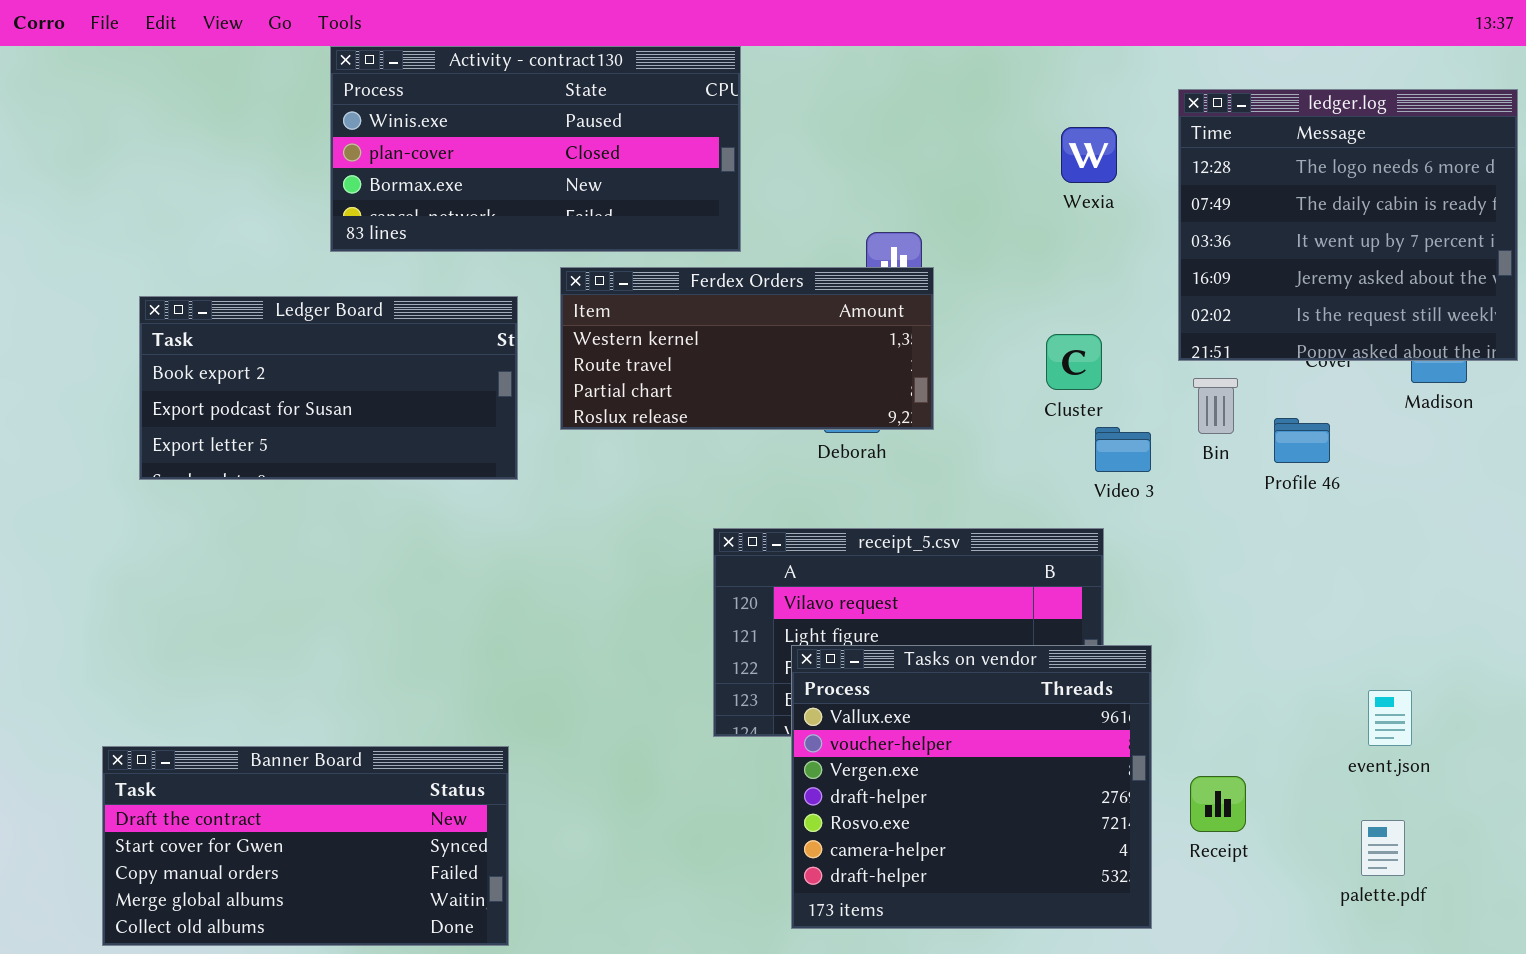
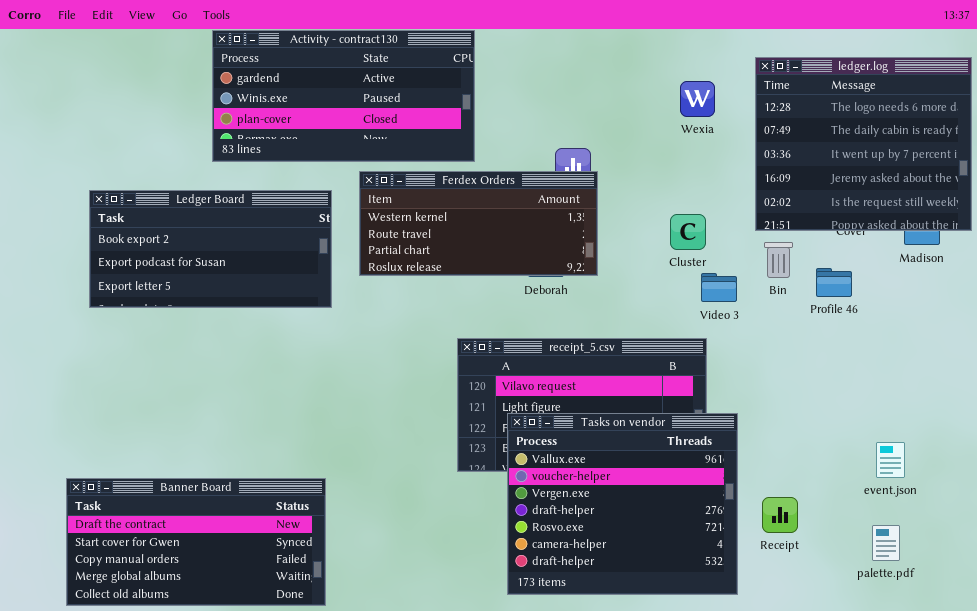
Activity - contract130: [330,46,741,252] -> [212,30,475,162], scrolled up 1 row

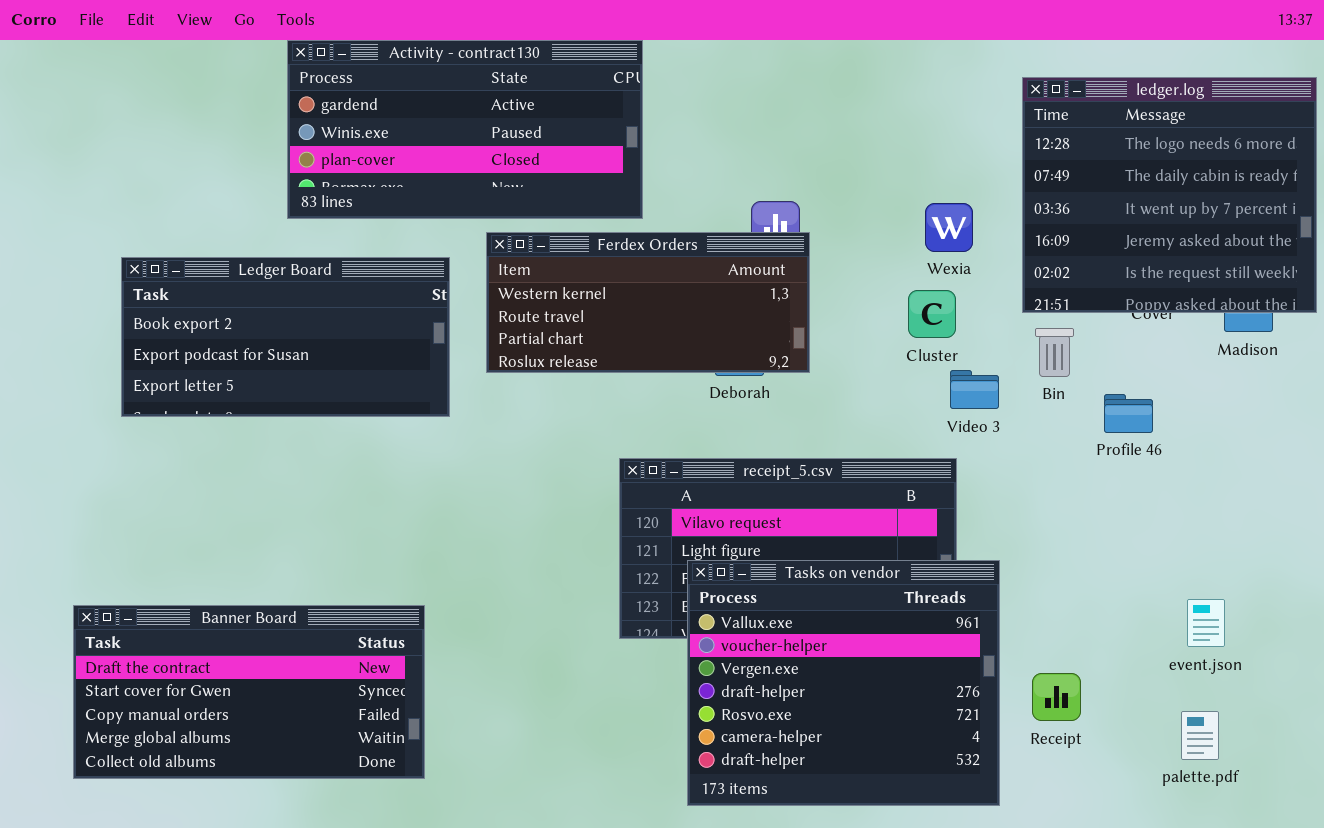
Wexia: [680,81,715,117] -> [925,203,973,252], moved
Profile 46: [816,268,852,297] -> [1104,394,1153,433], moved
Banner Board: [66,478,326,606] -> [73,605,425,779], moved

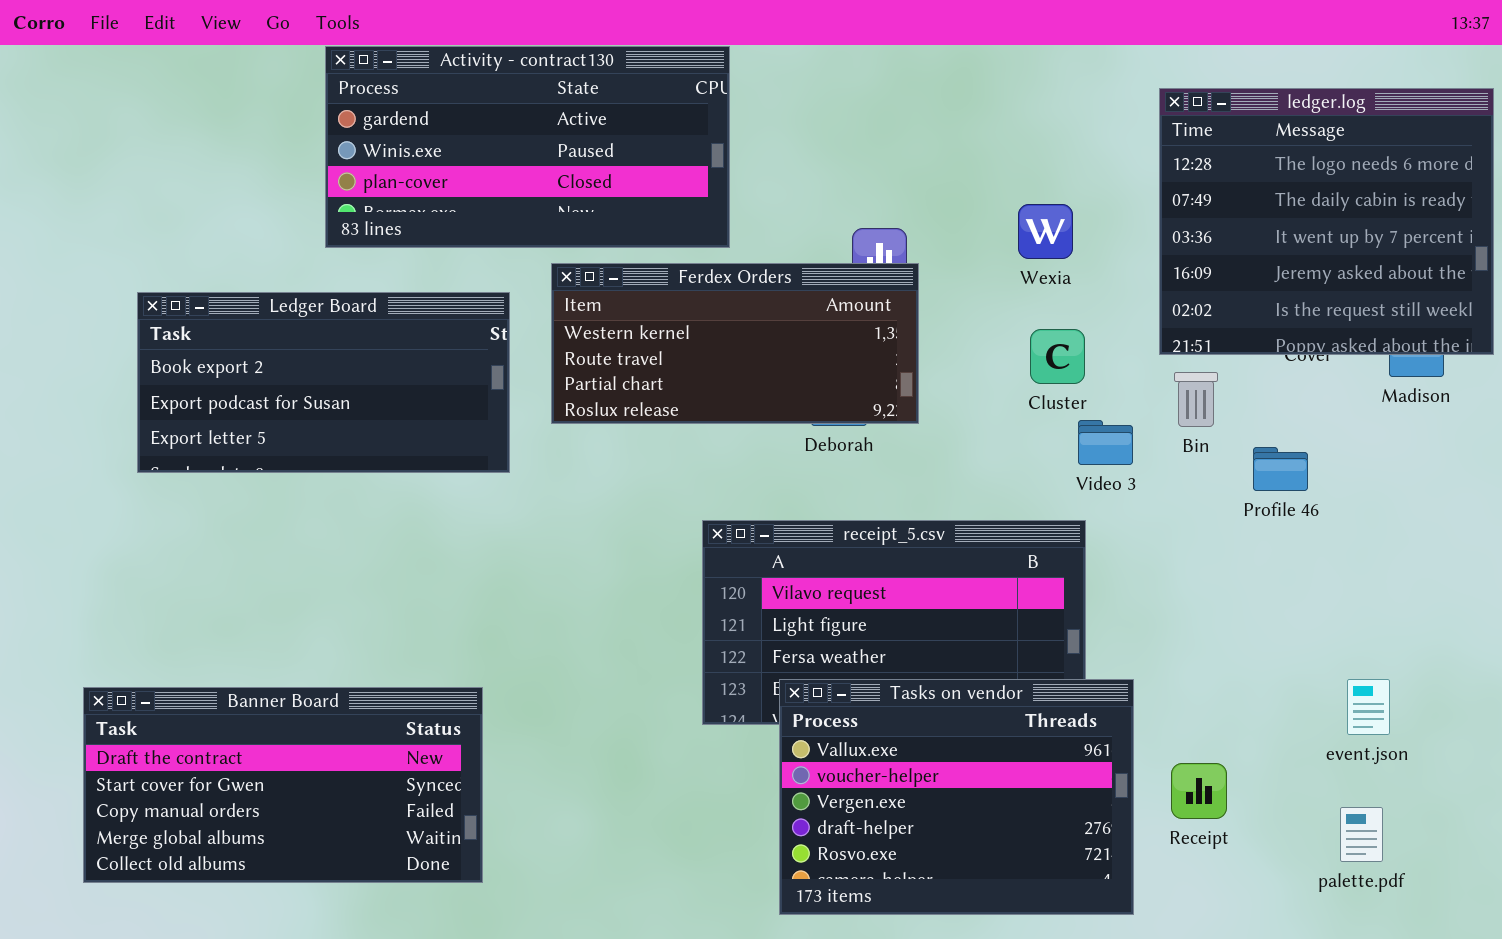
Wexia: [925,203,973,252] -> [1018,204,1073,259], moved
Tasks on vendor: [687,560,1000,806] -> [779,679,1134,915], resized

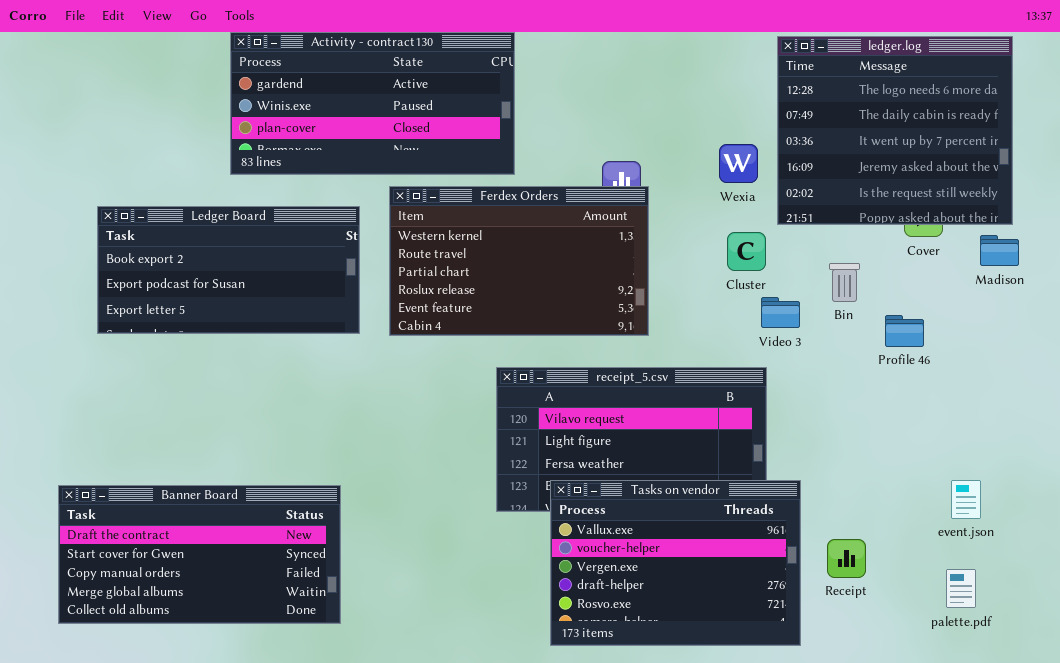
ledger.log: [1159,88,1494,355] -> [777,36,1013,225], moved
Ferdex Orders: [551,263,919,424] -> [389,186,649,336], resized

